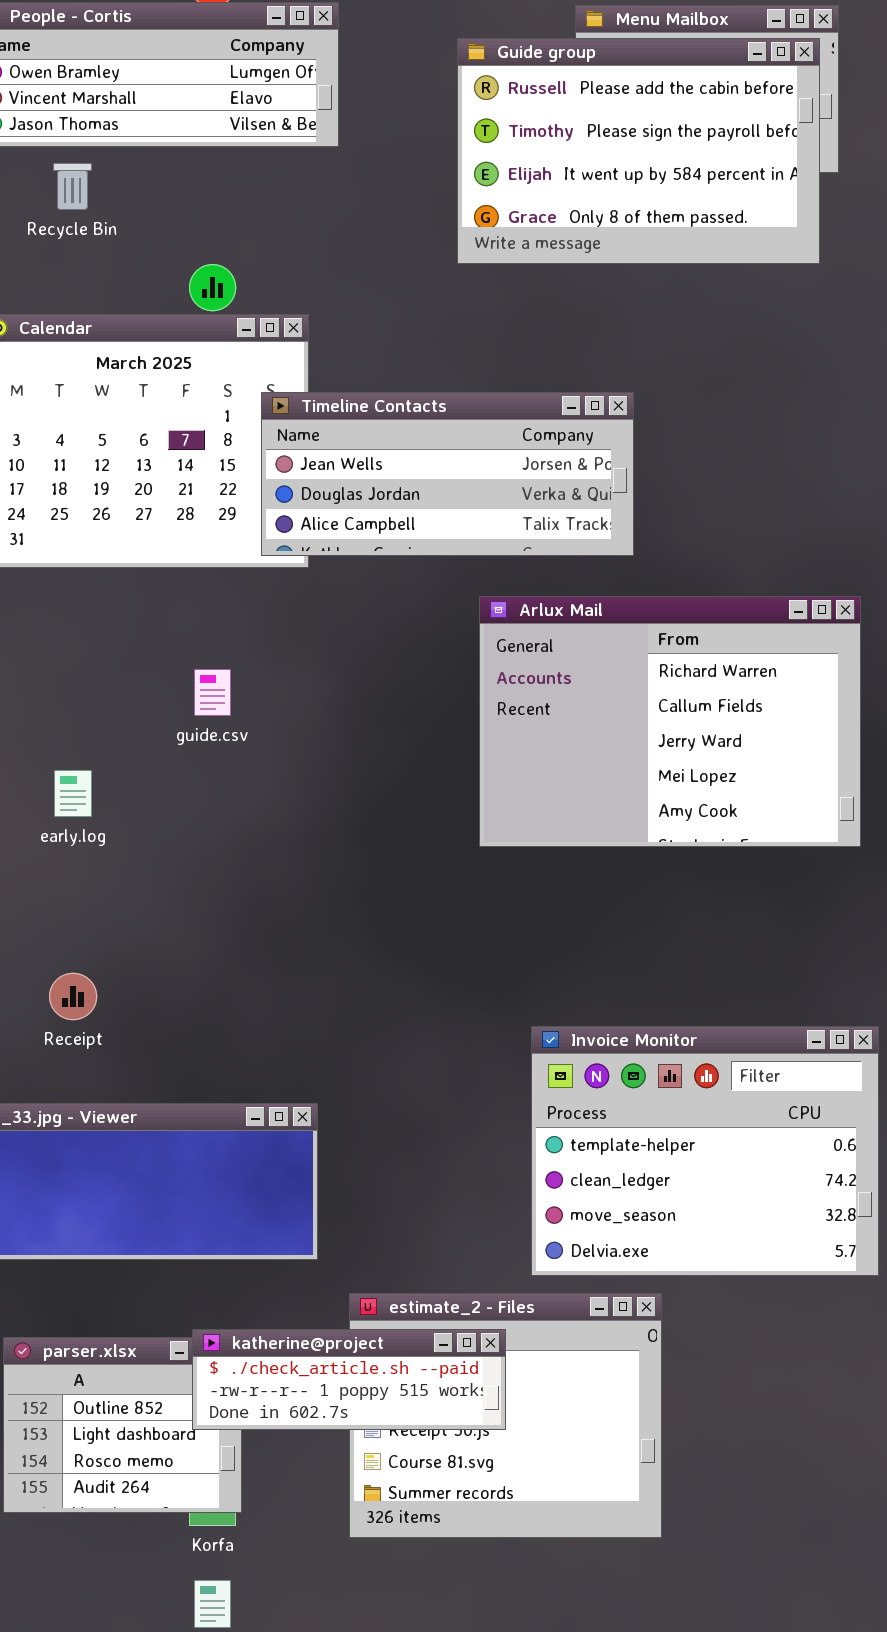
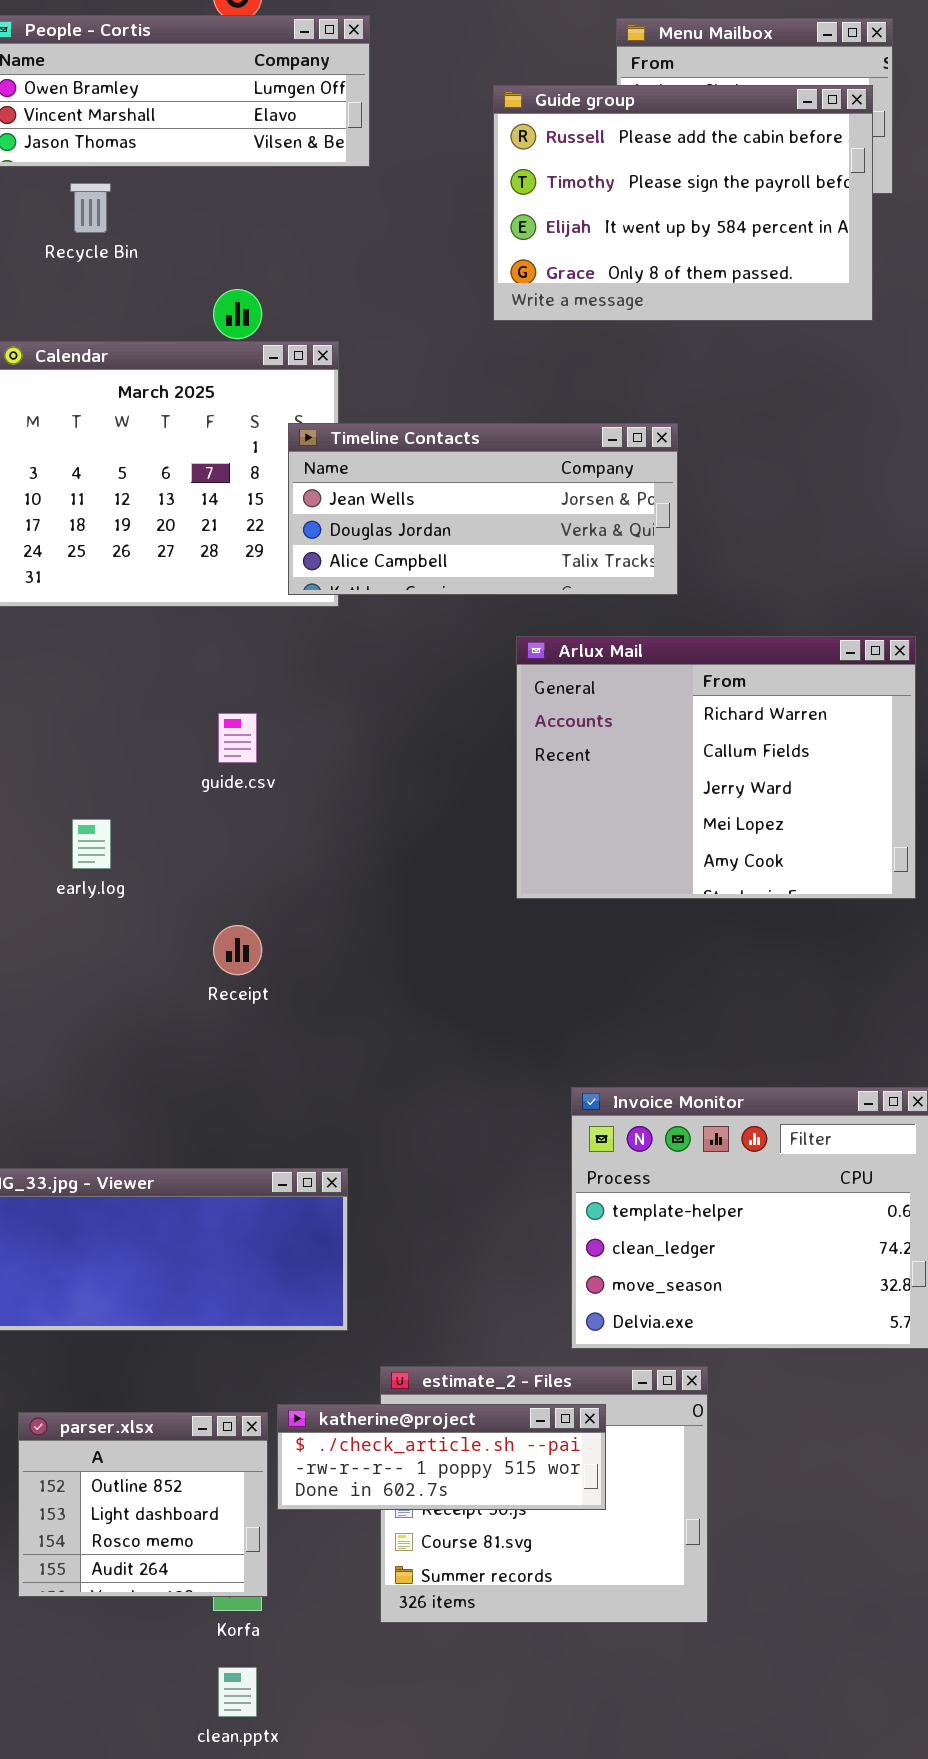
Guide group: [457,38,820,264] -> [493,85,873,321], moved
Receipt: [49,973,97,1020] -> [213,925,262,975], moved
katherine@project: [192,1329,506,1430] -> [277,1404,606,1510], moved

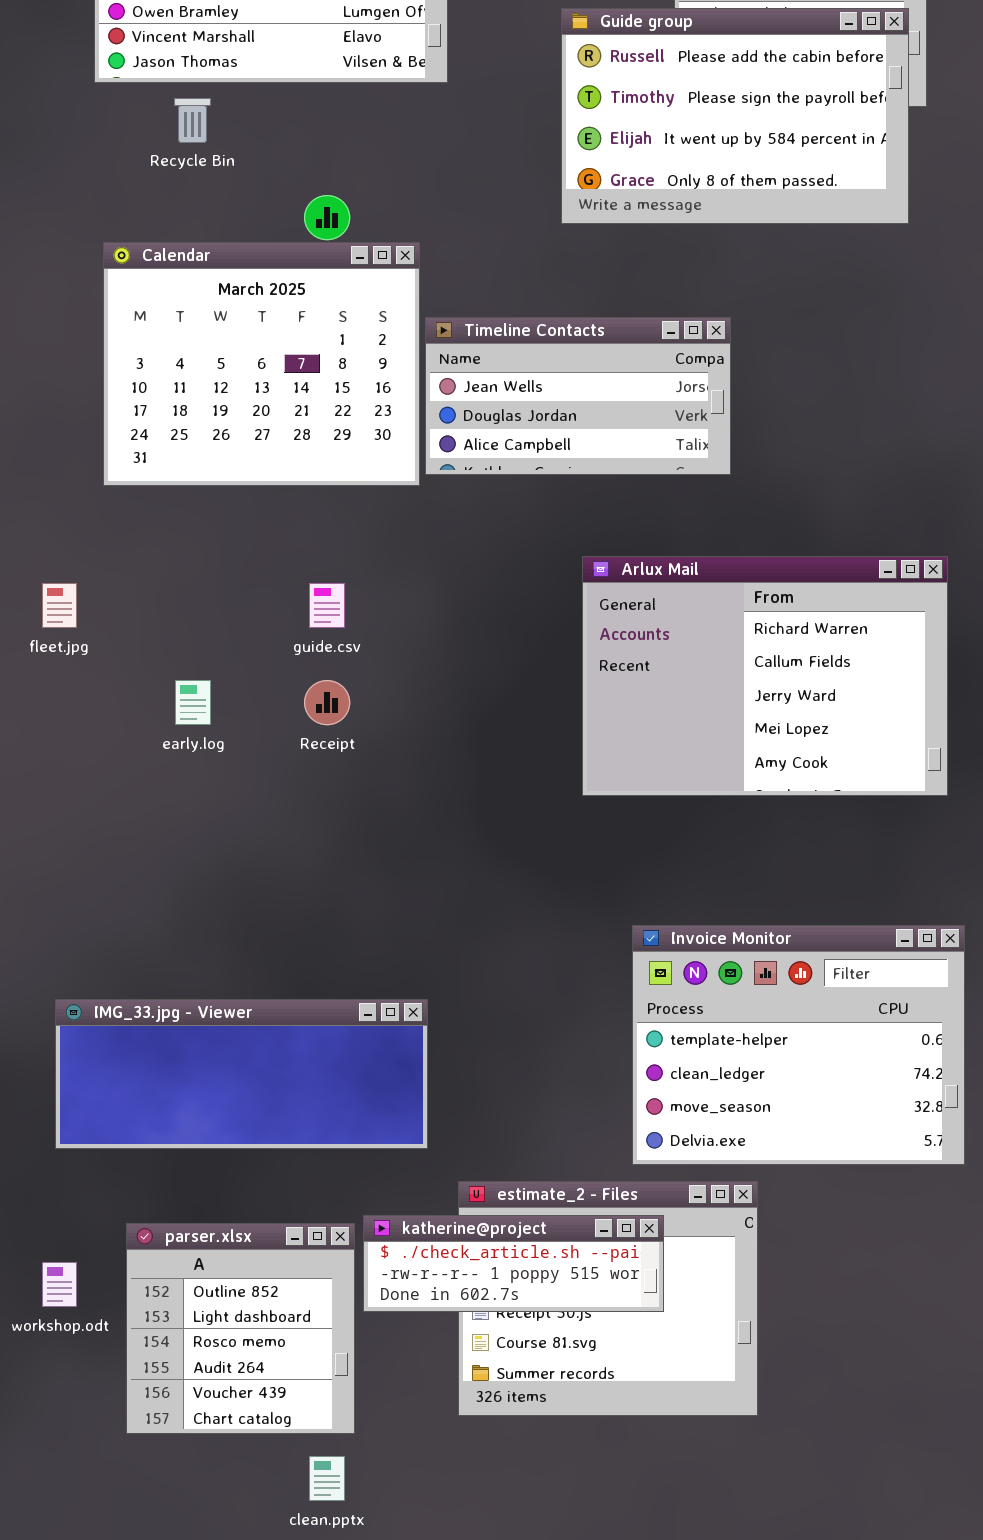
Timeline Contacts: [288,423,678,595] -> [425,317,731,475], resized
Arlux Mail: [516,636,916,899] -> [582,556,948,796], moved
Receipt: [213,925,262,975] -> [304,680,350,725], moved
parser.xlsx: [18,1412,268,1597] -> [126,1223,355,1434], resized

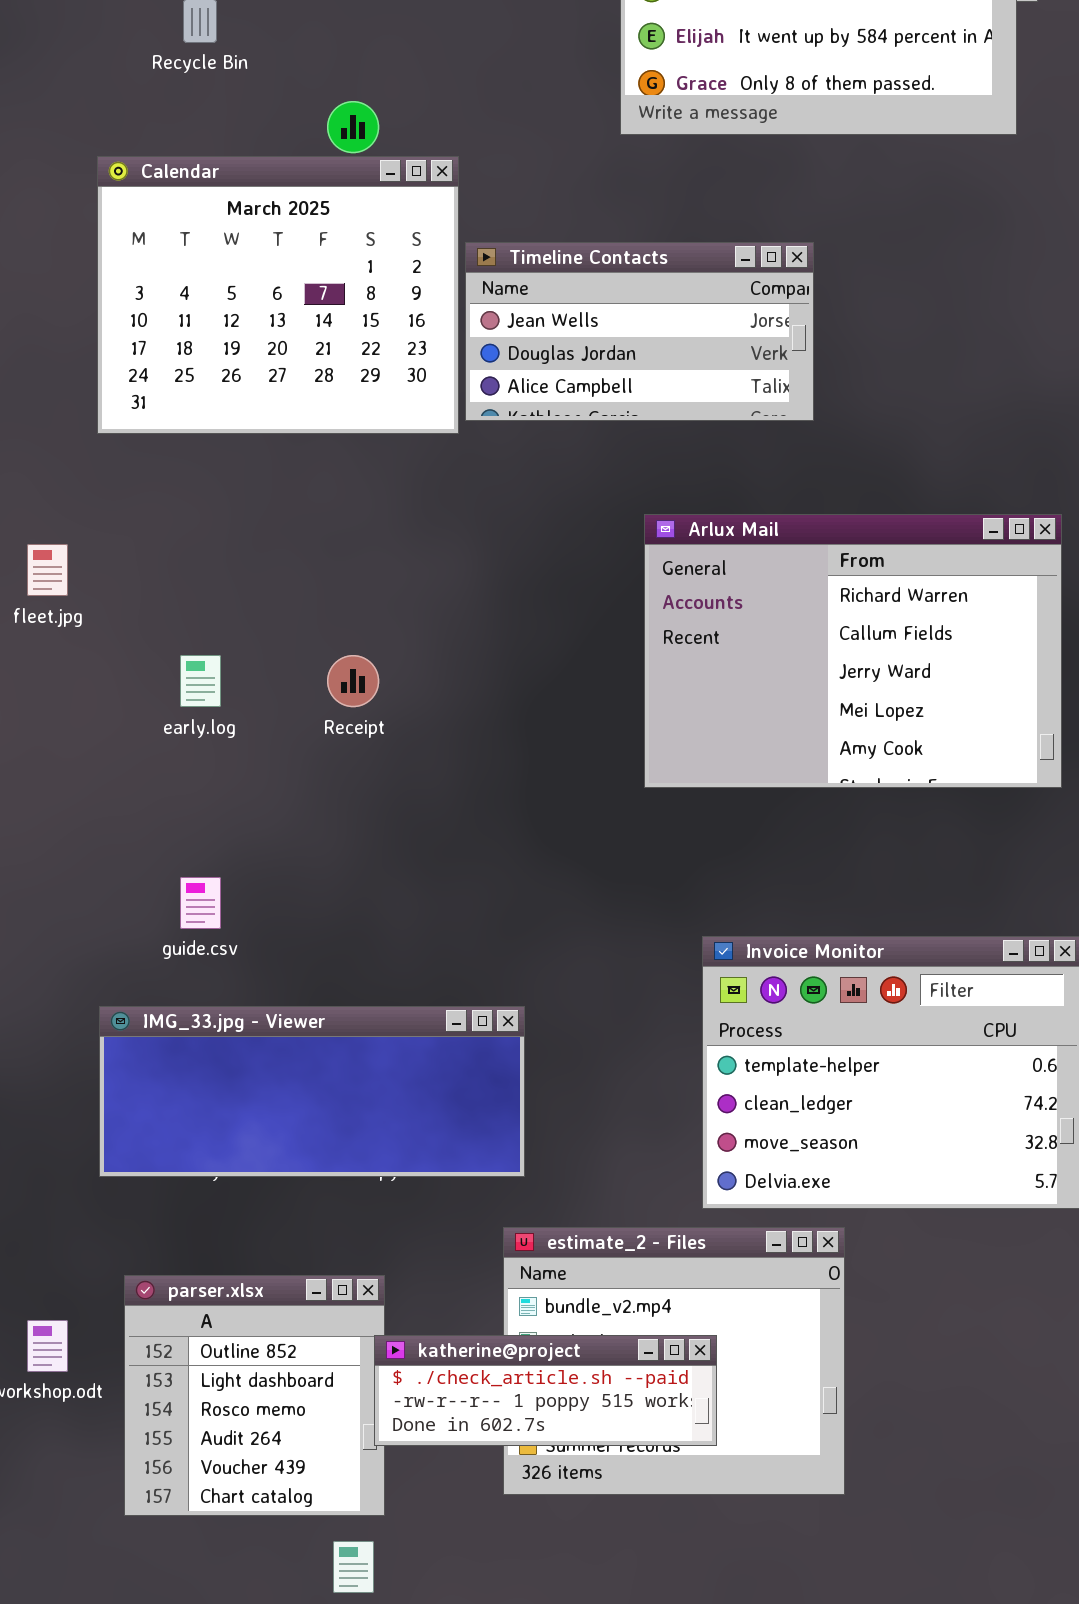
guide.csv: [309,583,345,628] -> [180,877,221,929], moved
IMG_33.jpg - Viewer: [55,999,428,1149] -> [99,1006,525,1177], moved
katherine@project: [363,1215,664,1312] -> [374,1335,717,1446], moved

